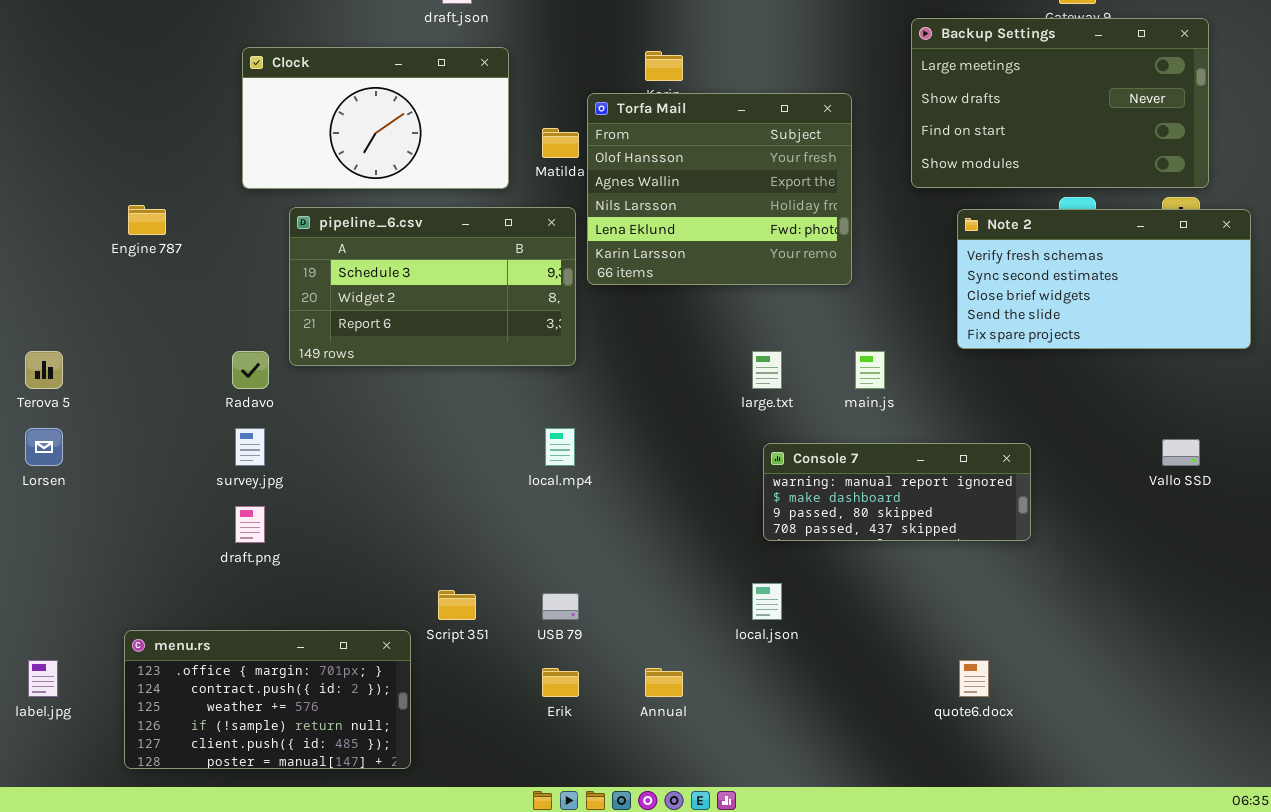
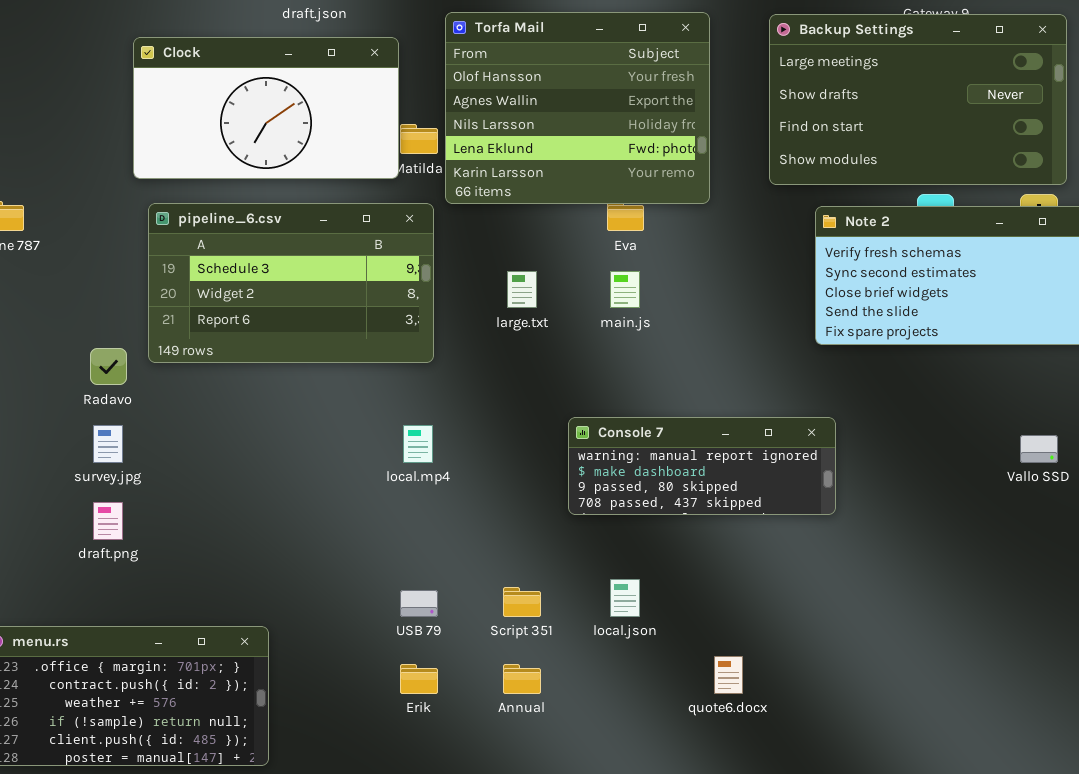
Clock: [242,47,509,189] -> [133,37,399,179], moved
Torfa Mail: [587,93,852,285] -> [445,12,710,204], moved
large.txt: [752,351,782,389] -> [507,271,537,308], moved
main.js: [855,351,885,389] -> [610,271,640,308], moved
Console 7: [763,443,1031,541] -> [568,417,836,515], moved
Script 351: [438,590,476,620] -> [503,587,541,617], moved
quote6.docx: [959,660,989,697] -> [714,656,743,694], moved

